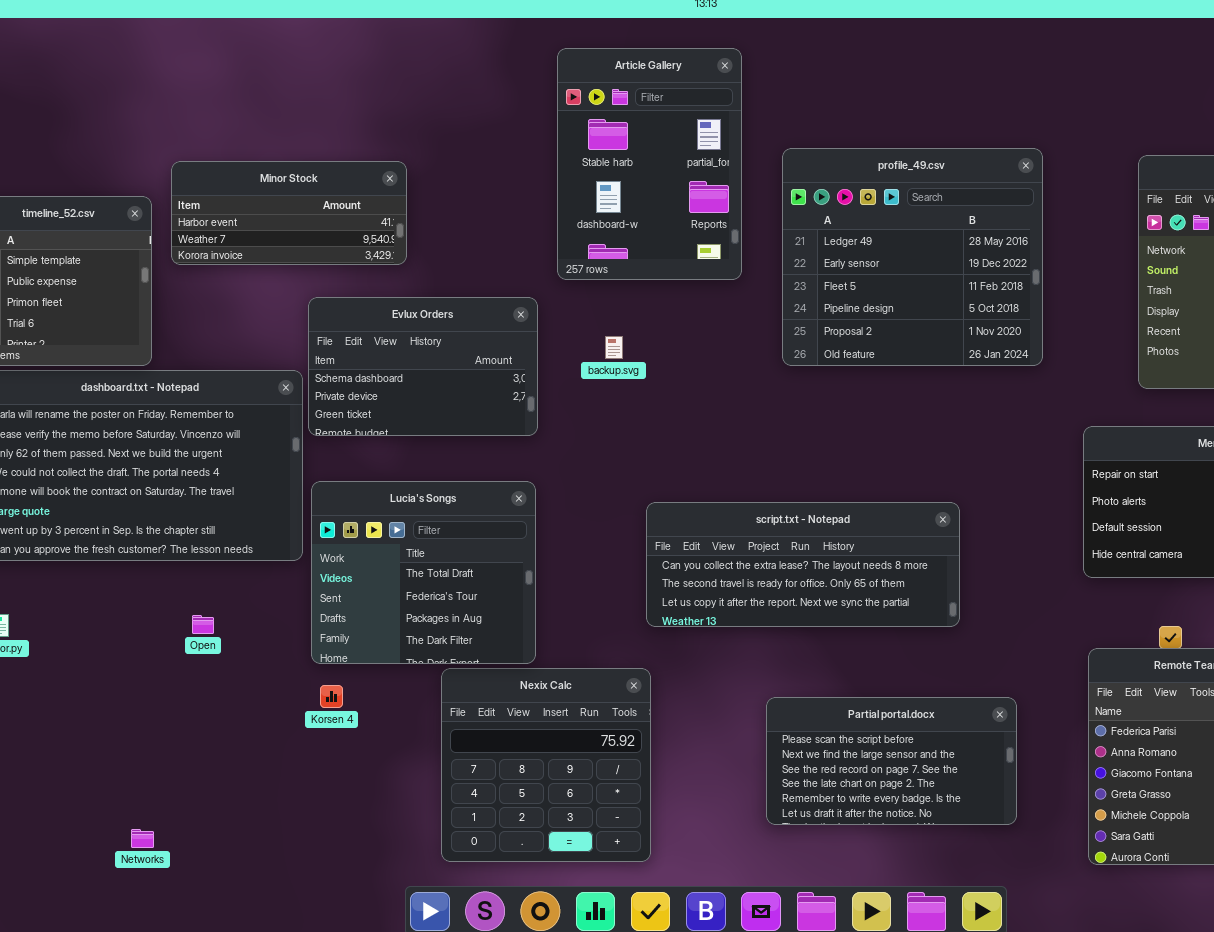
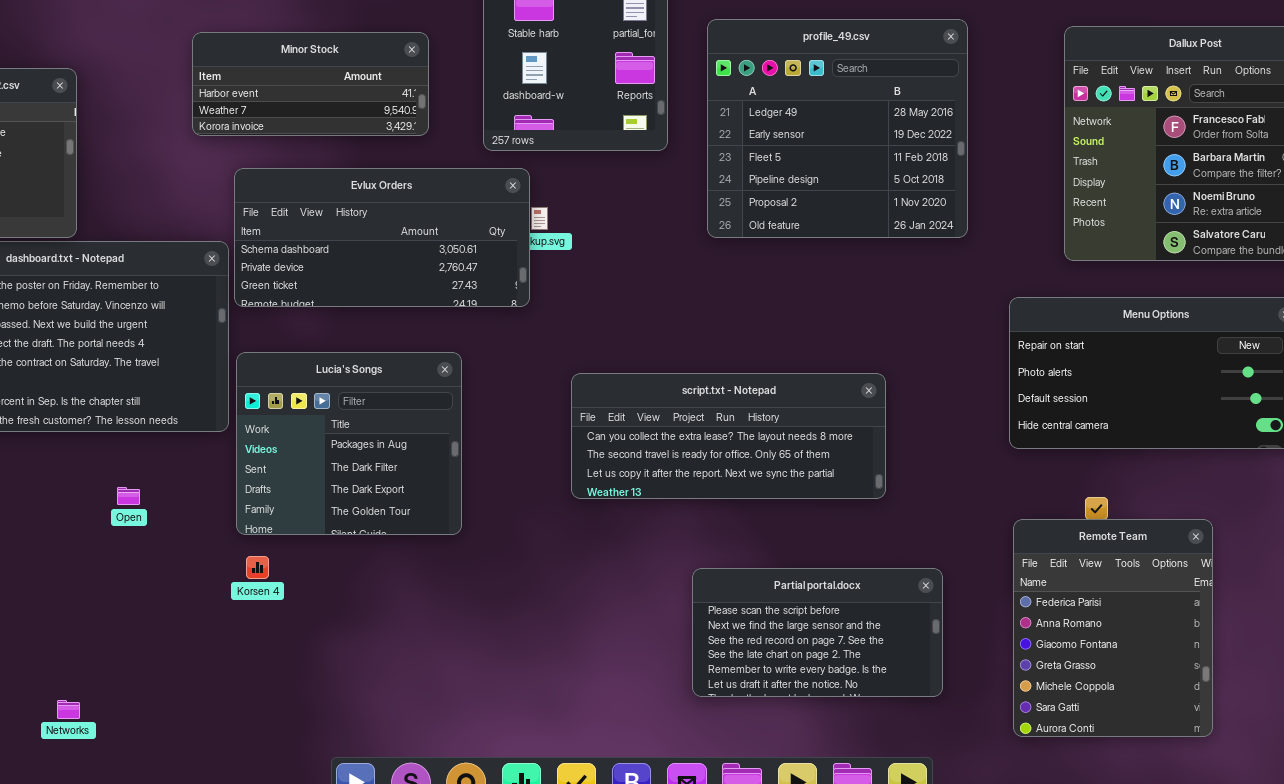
Minor Stock: [171,161,407,265] -> [192,32,429,136], moved
Evlux Orders: [308,297,538,436] -> [234,168,530,307], resized
Lucia's Songs: [311,481,536,664] -> [236,352,462,535], scrolled down 2 rows
Nexix Calc: [441,668,651,862] -> none, closed

